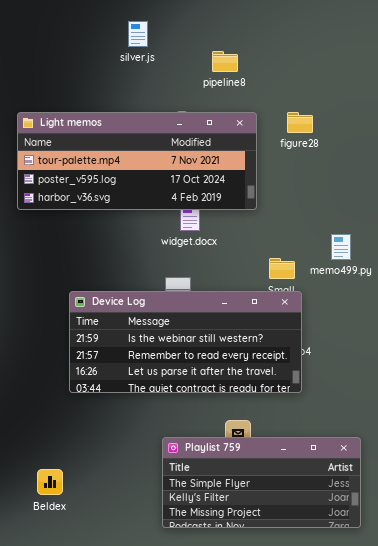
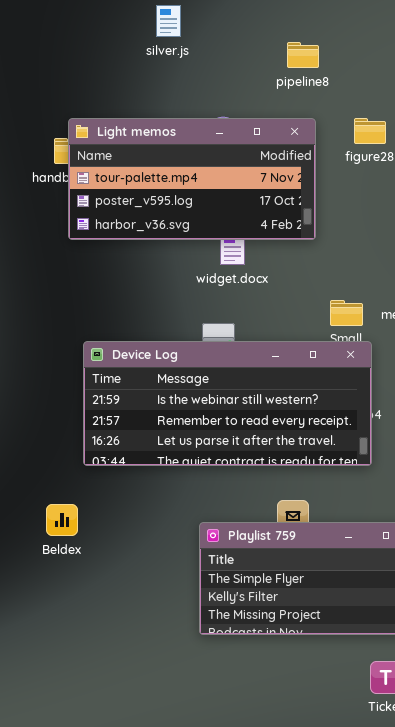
pipeline8: [212,51,238,72] -> [287,42,319,68], moved
Light memos: [17,112,257,210] -> [68,118,316,240], resized
Beldex: [37,469,63,495] -> [46,504,78,536], moved

